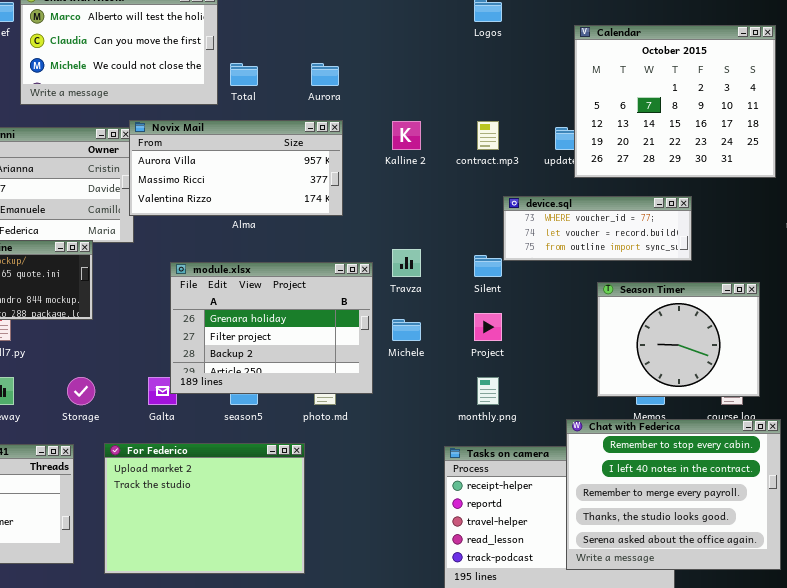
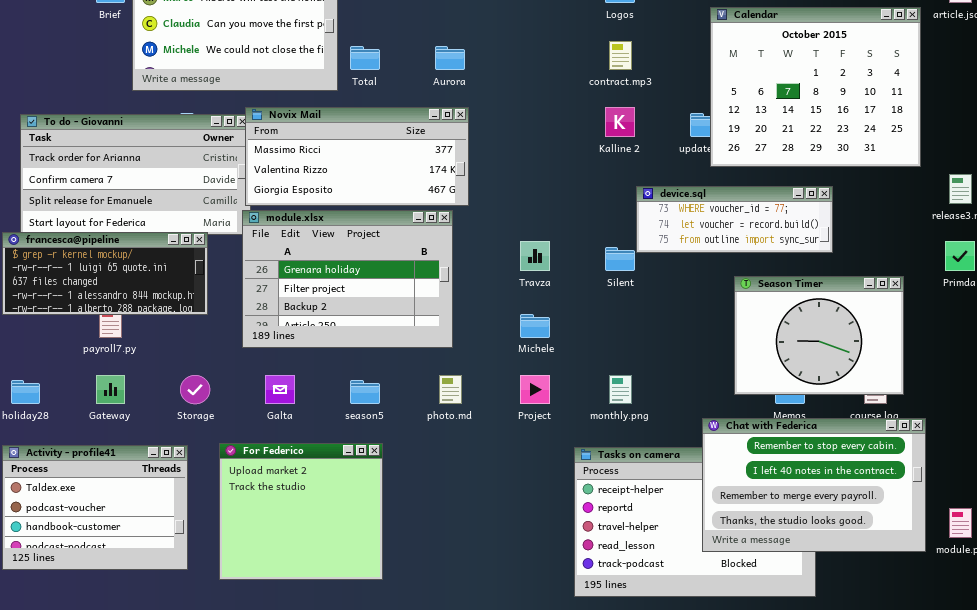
Novix Mail: [129,120,343,216] -> [245,107,469,206], scrolled down 1 row
Kalline 2: [392,121,421,150] -> [605,107,635,137], moved
contract.mp3: [477,121,499,150] -> [609,41,632,70], moved
module.xlsx: [170,262,373,394] -> [242,210,453,348], moved
Project: [474,313,502,341] -> [520,375,550,404], moved
Chat with Federica: [566,419,781,570] -> [702,418,926,552], resized
For Federico: [104,443,305,574] -> [219,443,383,580], resized

